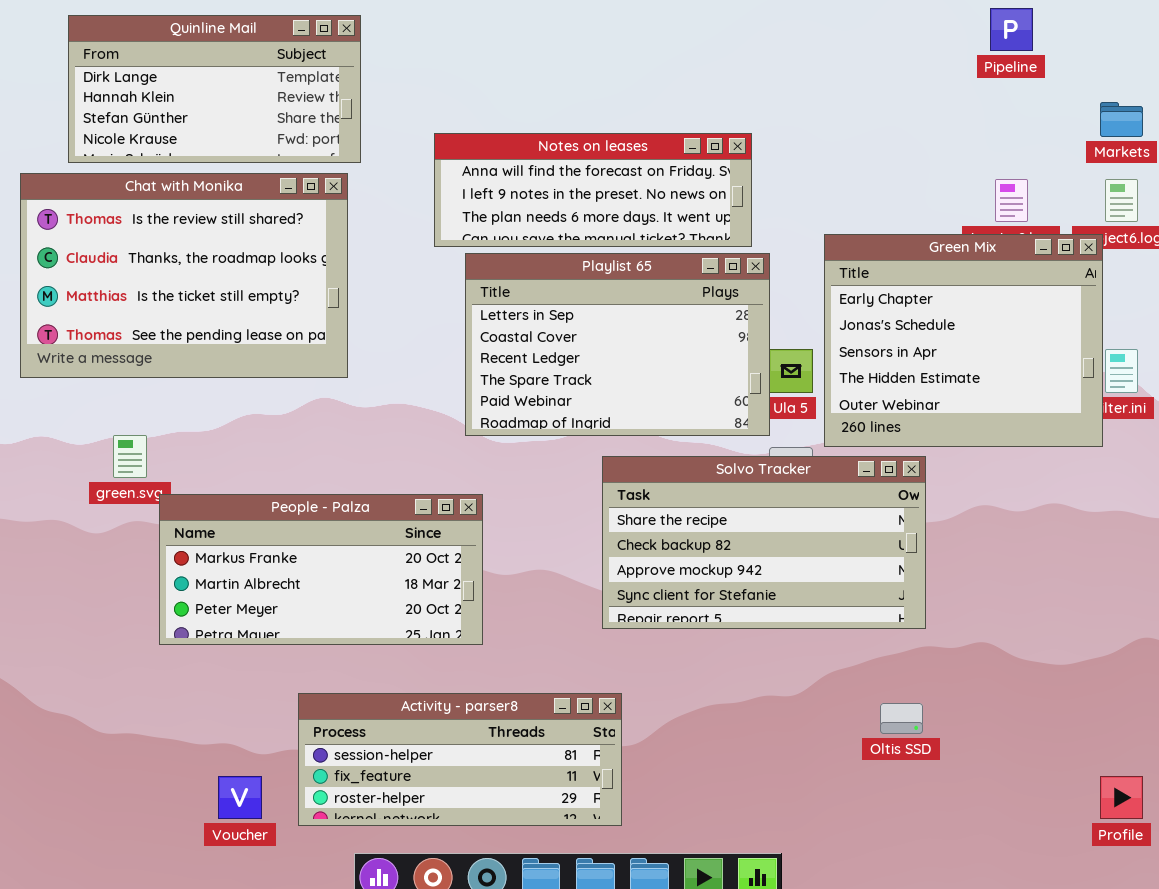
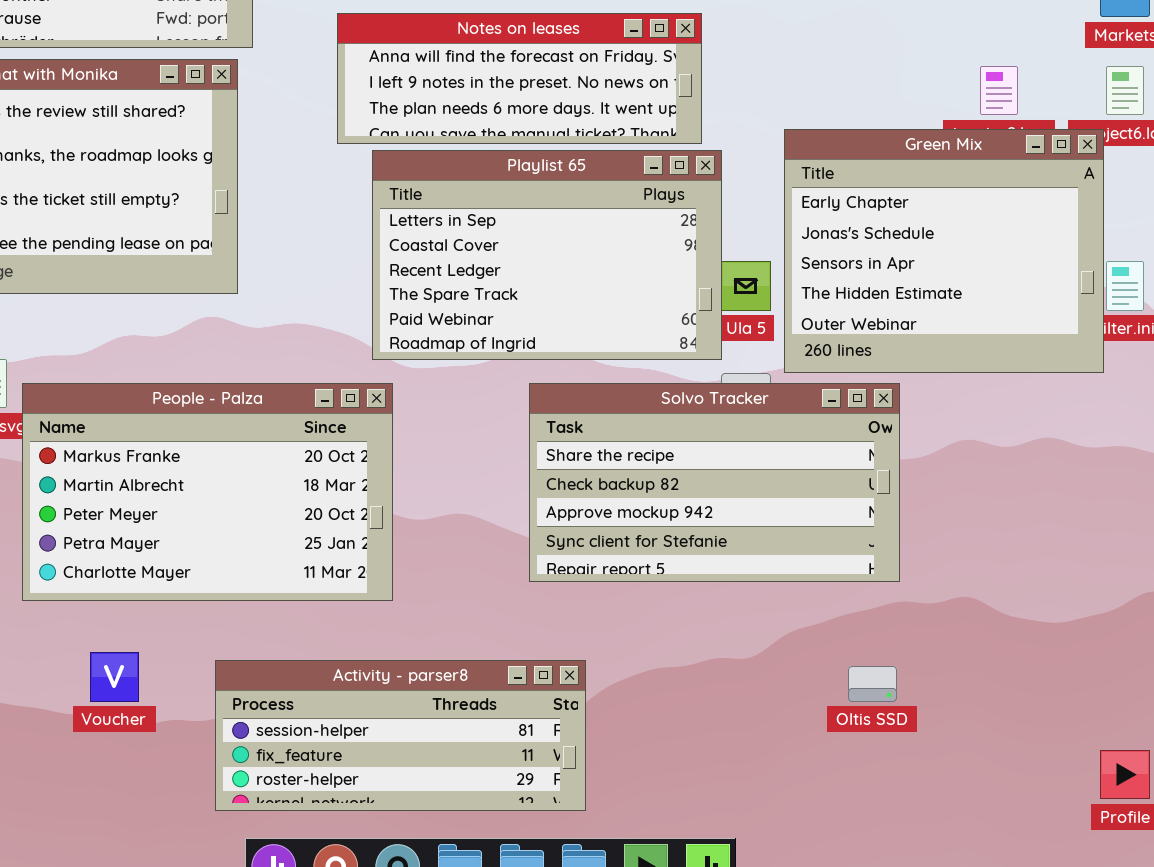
People - Palza: [159,494,483,645] -> [22,383,393,601], resized
Activity - parser8: [298,693,622,826] -> [215,660,586,811], moved
Voucher: [218,776,262,819] -> [90,652,139,702], moved

